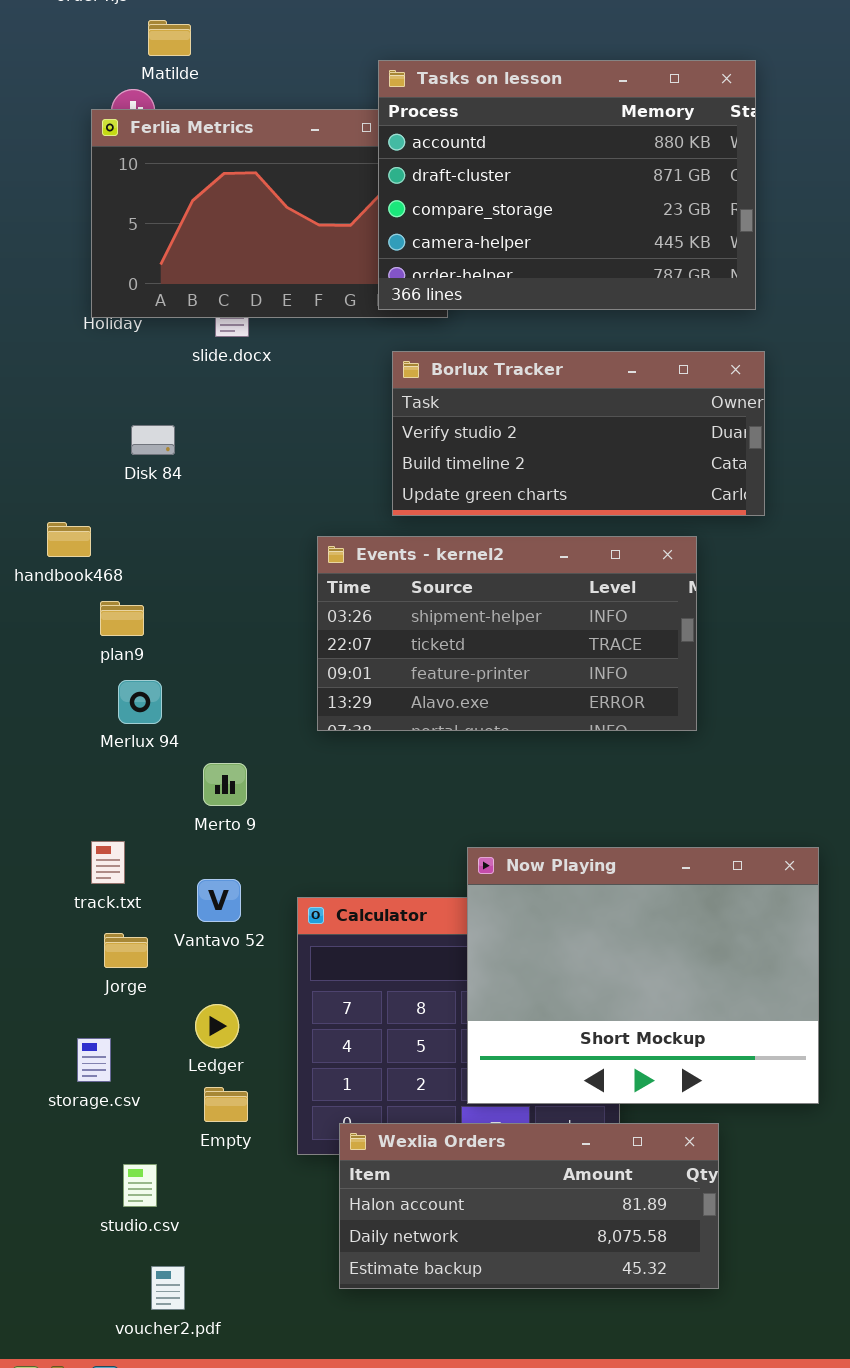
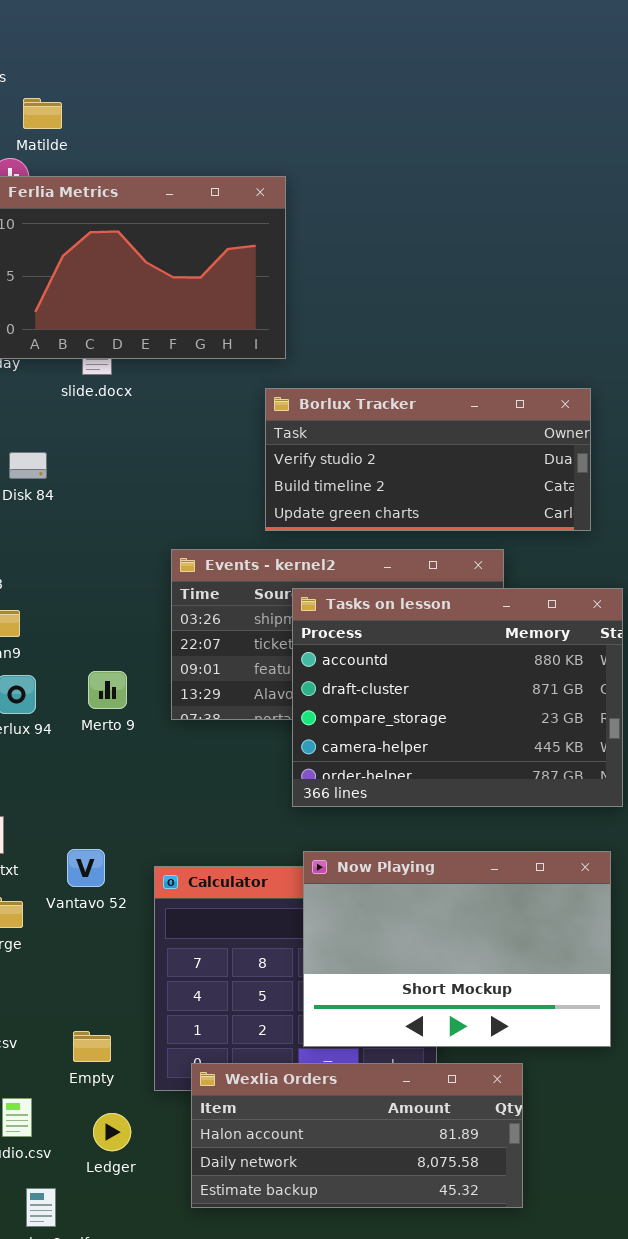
Tasks on lesson: [378,60,756,310] -> [292,588,623,807], moved
Borlux Tracker: [392,351,765,516] -> [265,388,591,531], moved
Merto 9: [203,763,247,806] -> [88,671,127,709], moved
Now Playing: [467,847,819,1104] -> [303,851,611,1047], resized
Ledger: [195,1004,239,1048] -> [93,1113,131,1151], moved

